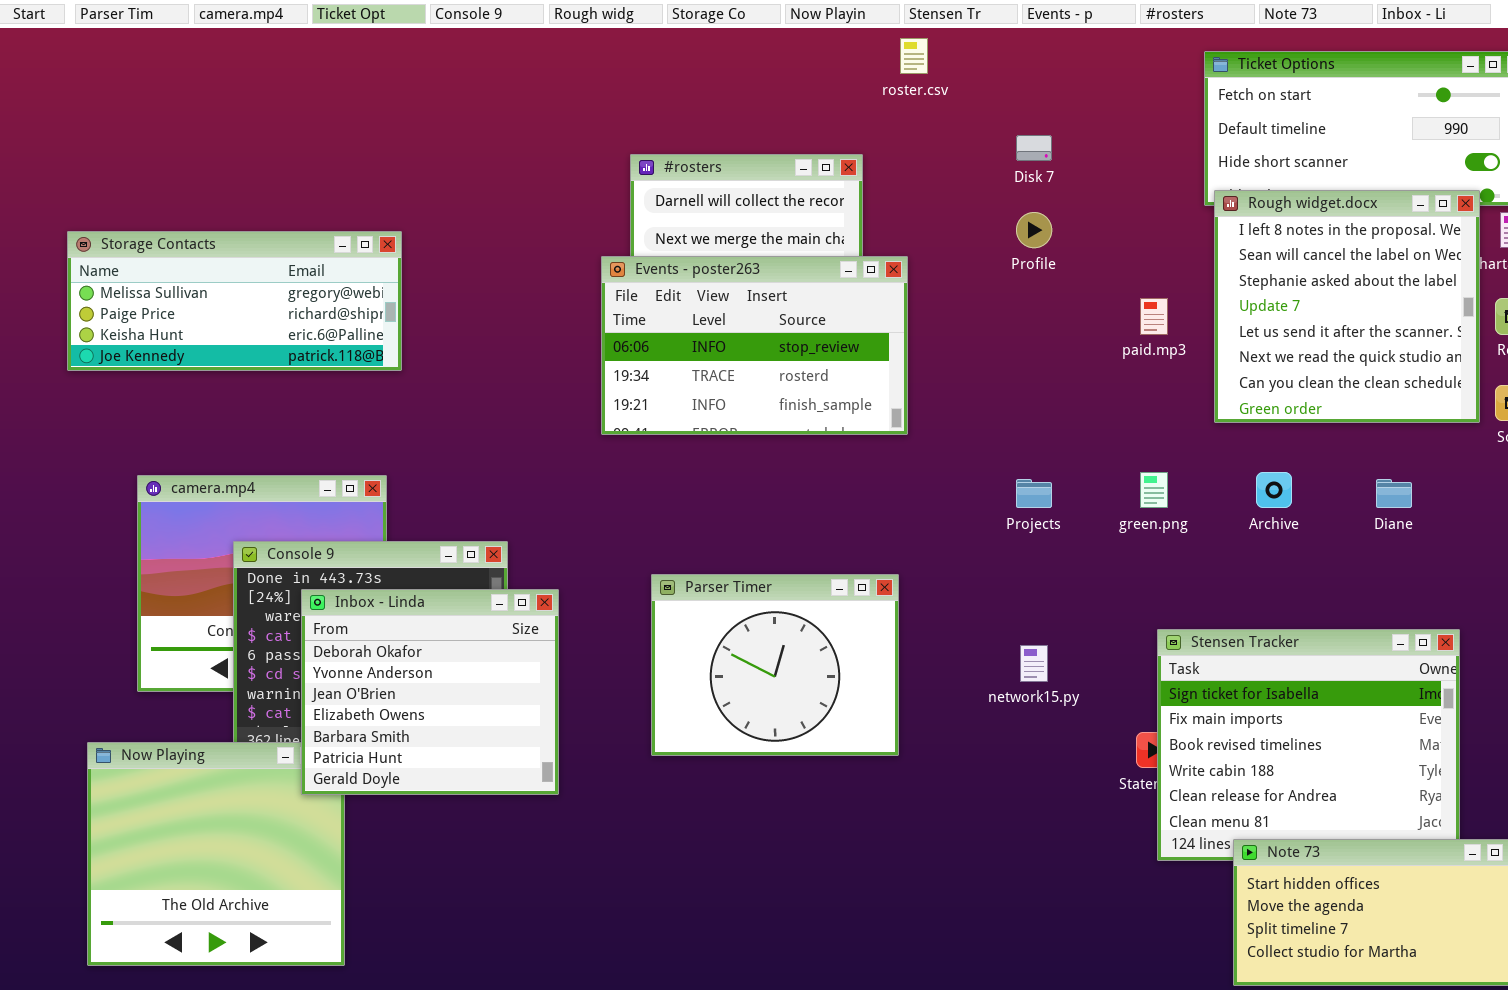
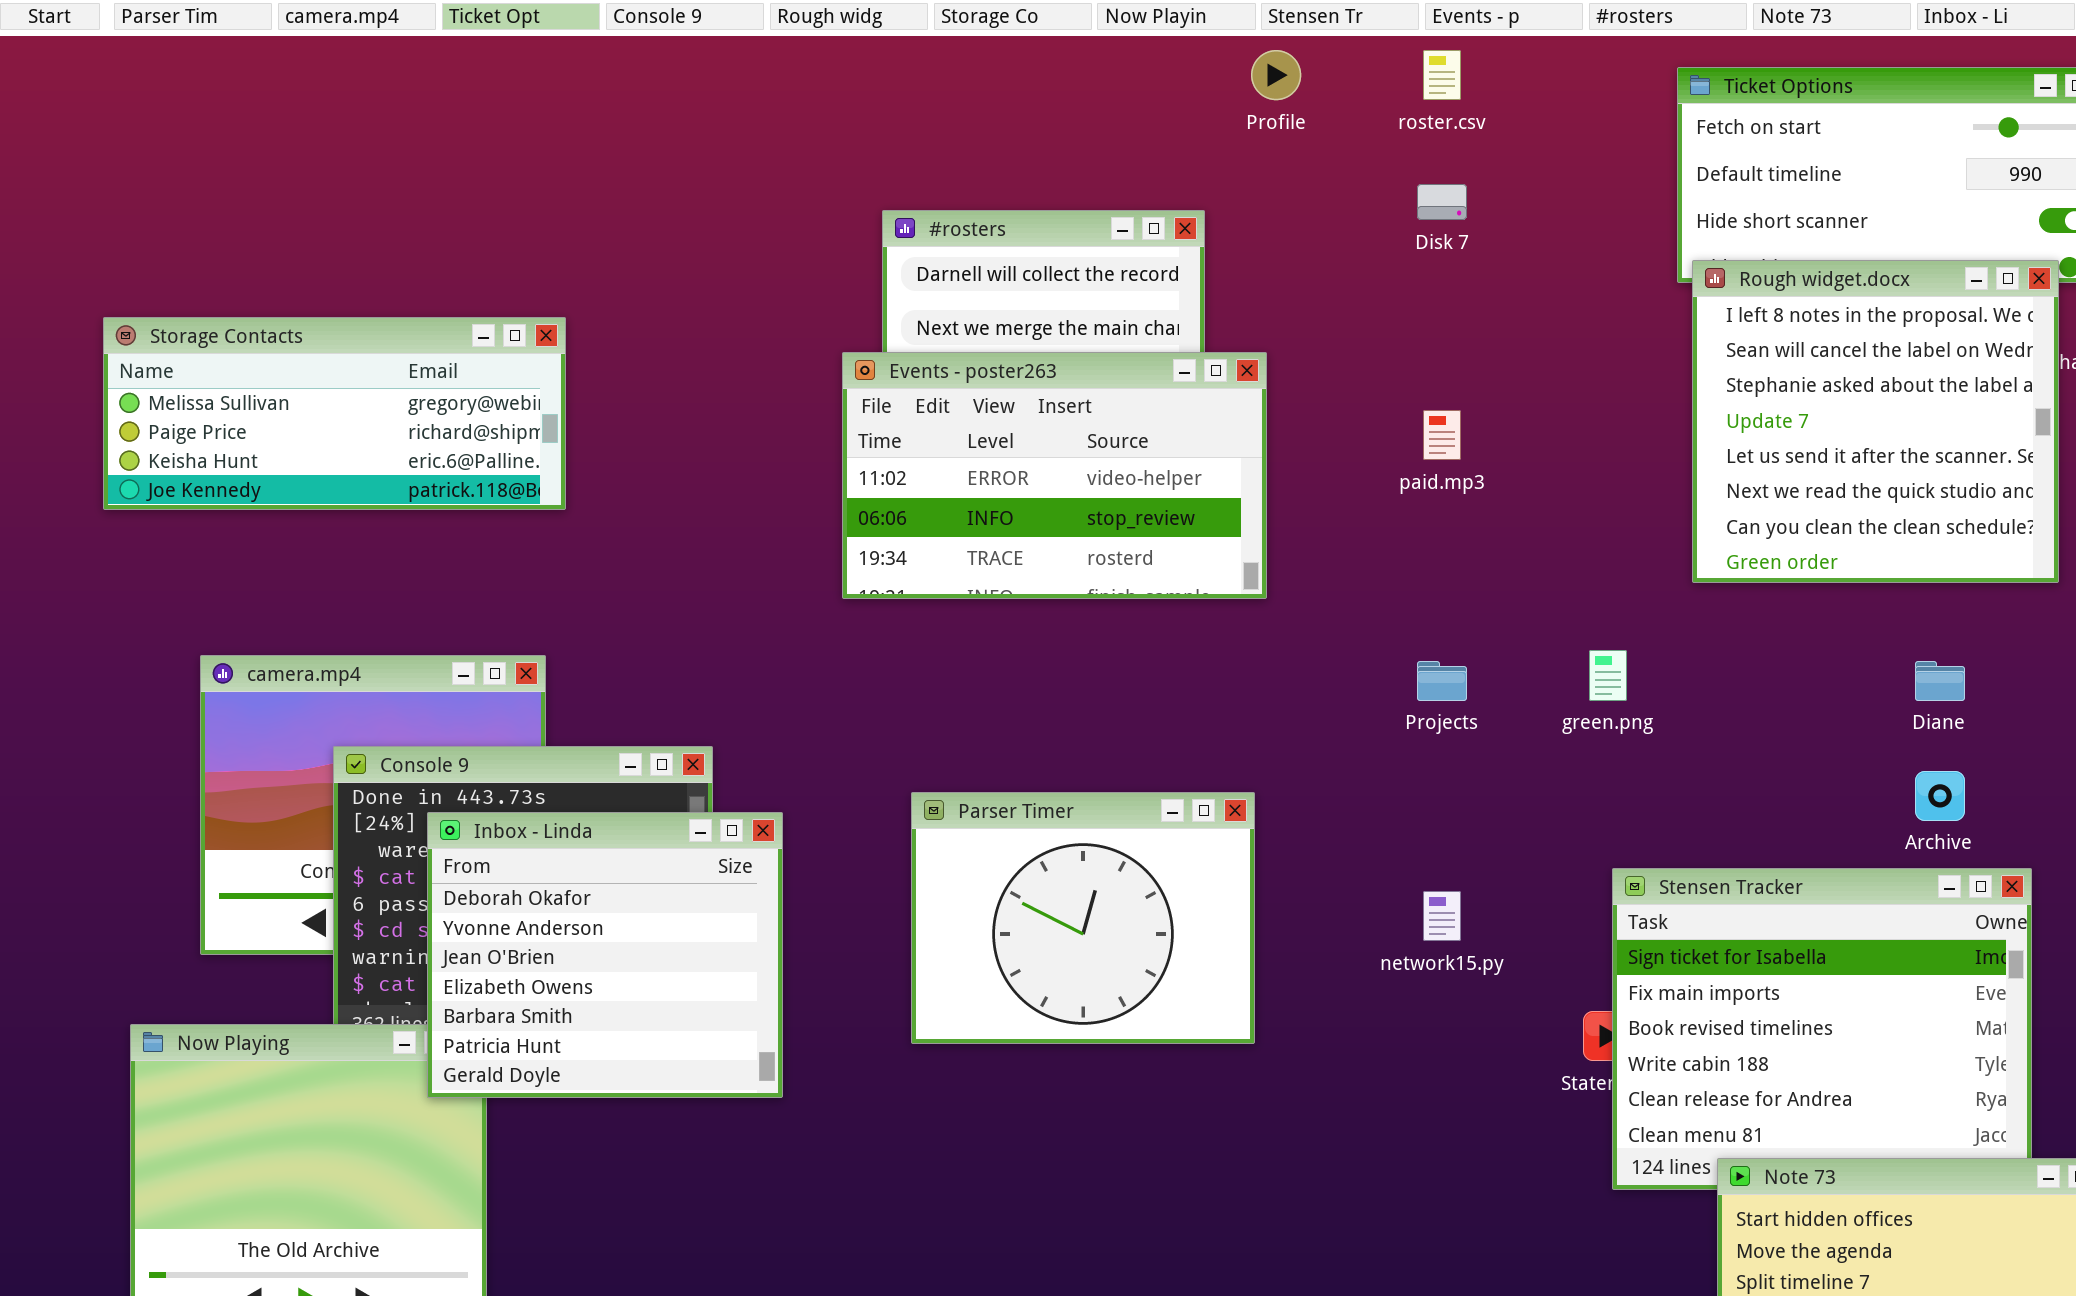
roster.csv: [900,38,928,74] -> [1423,50,1461,100], moved
Profile: [1016,212,1052,248] -> [1251,50,1301,100], moved
Events - poster263: [601,256,908,435] -> [842,352,1267,599], scrolled up 1 row
paid.mp3: [1140,298,1168,335] -> [1423,410,1461,460], moved
Archive: [1256,472,1292,508] -> [1915,771,1965,821], moved

